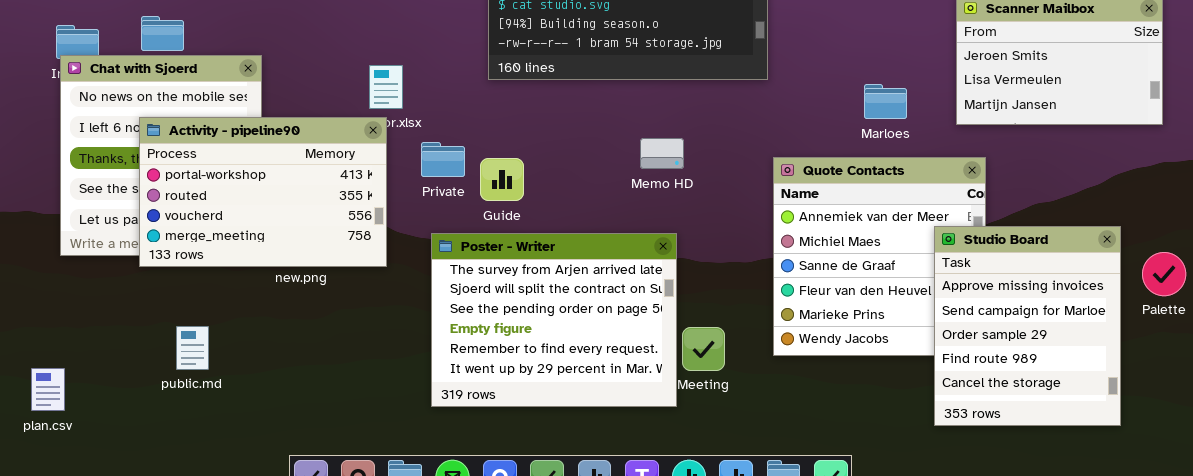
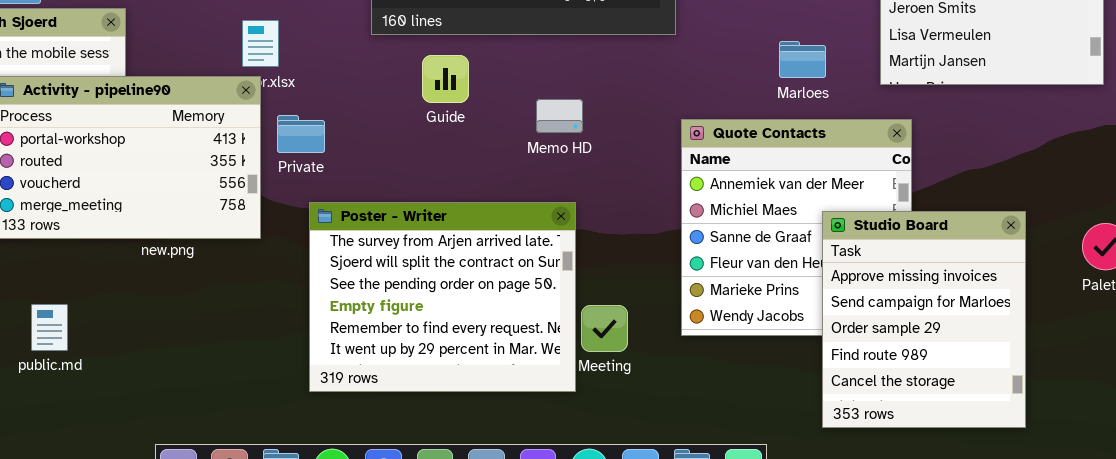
Private: [421,142,465,177] -> [277,115,325,153], moved
Guide: [480,158,524,201] -> [422,55,469,103], moved
Studio Board: [934,226,1121,426] -> [822,211,1026,428], moved

